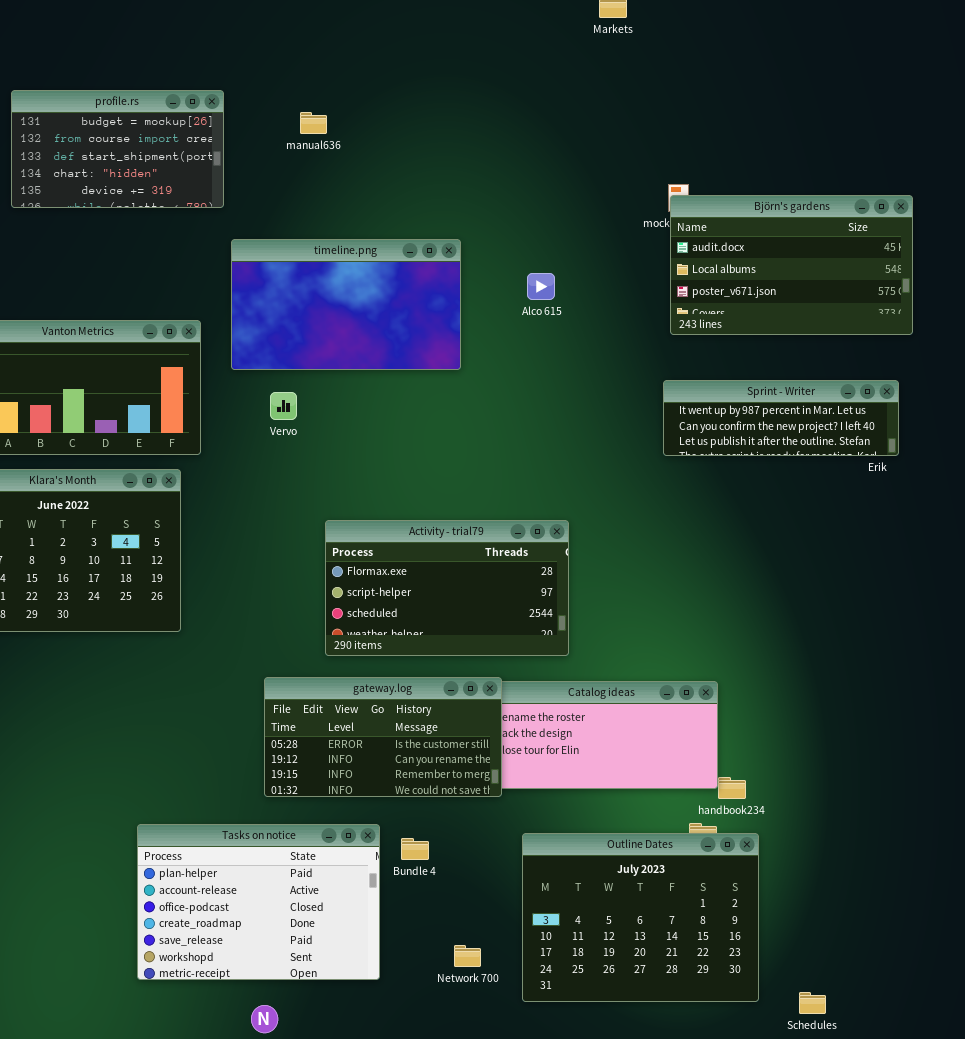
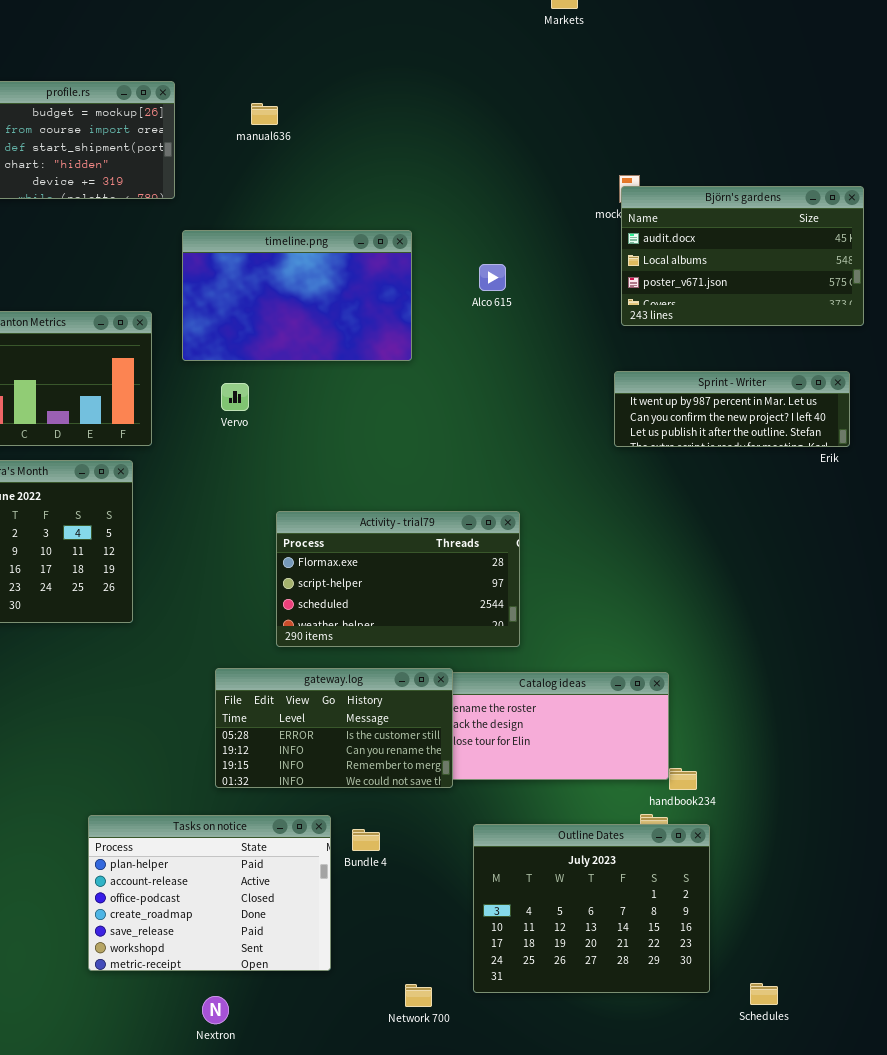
Network 700: [454,945,481,967] -> [405,984,432,1007], moved

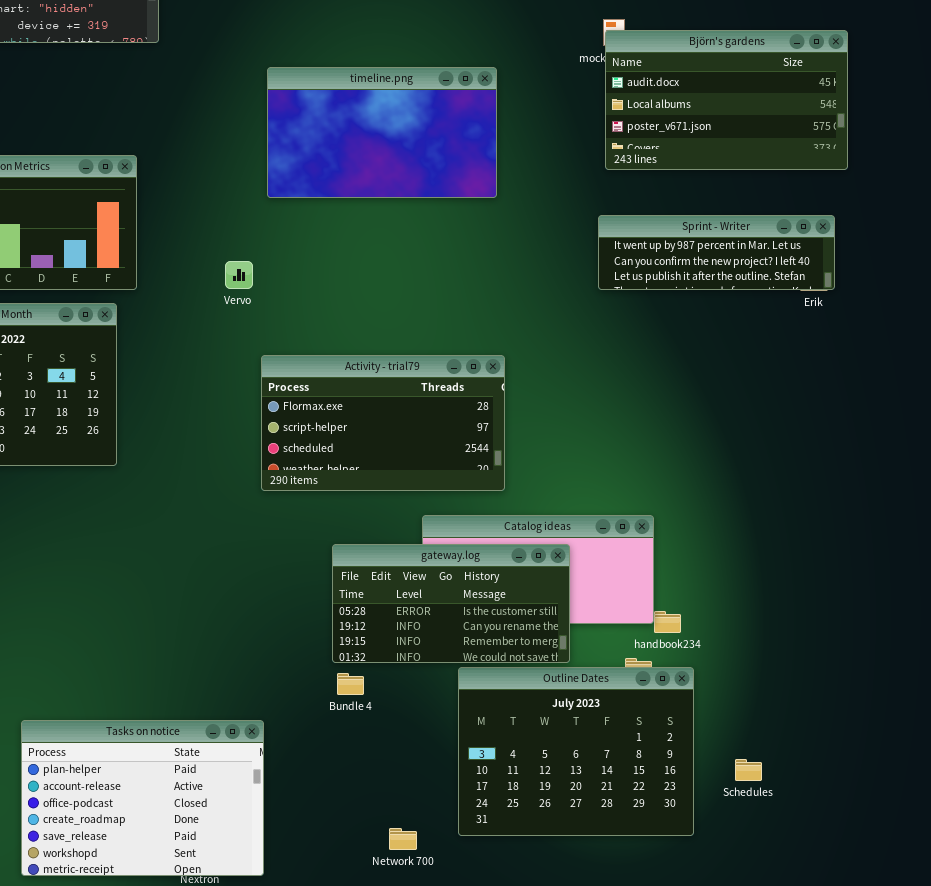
timeline.png: [182,230,412,361] -> [267,67,497,198], moved
Vervo: [221,383,249,411] -> [225,261,253,289], moved
gateway.log: [215,668,453,788] -> [332,544,570,663], moved
Tasks on notice: [88,815,331,971] -> [21,720,264,876], moved
Schedules: [750,983,778,1005] -> [735,759,762,781], moved

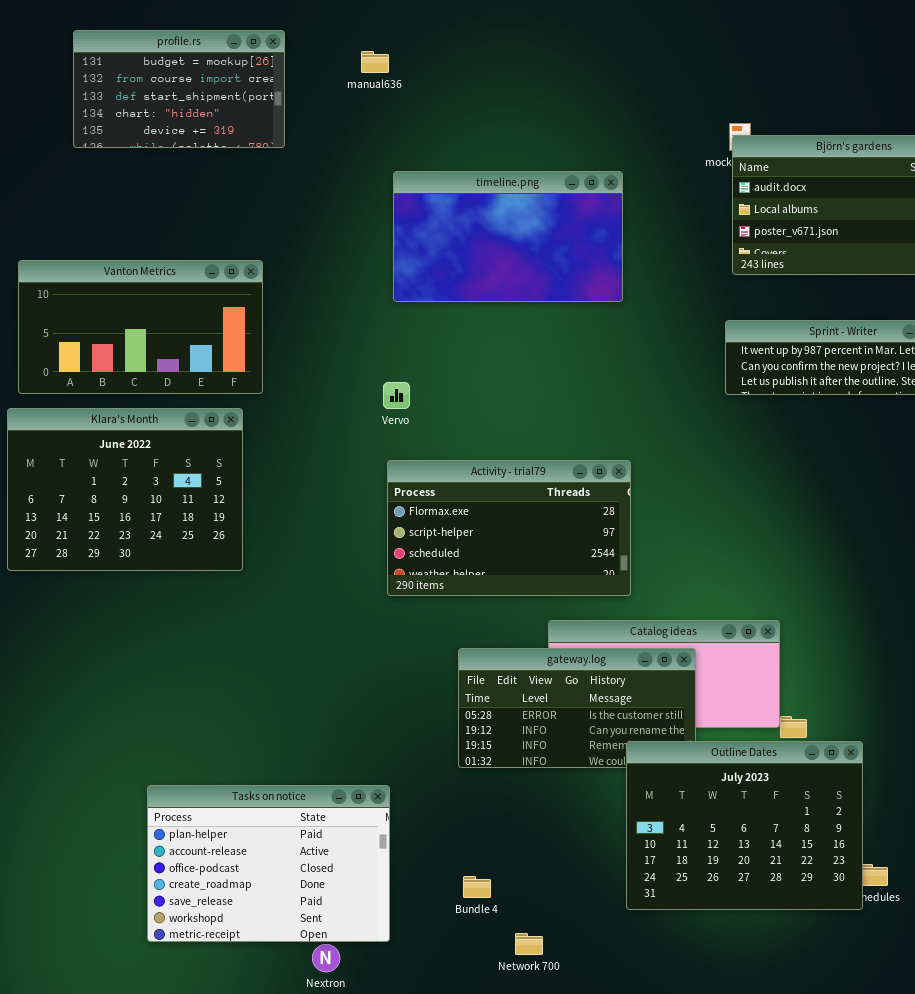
Vervo: [225,261,253,289] -> [383,382,410,409], moved
Outline Dates: [458,667,694,836] -> [626,741,863,910], moved
Bundle 4: [337,673,364,695] -> [463,876,491,898], moved
Tasks on notice: [21,720,264,876] -> [147,785,390,942], moved

